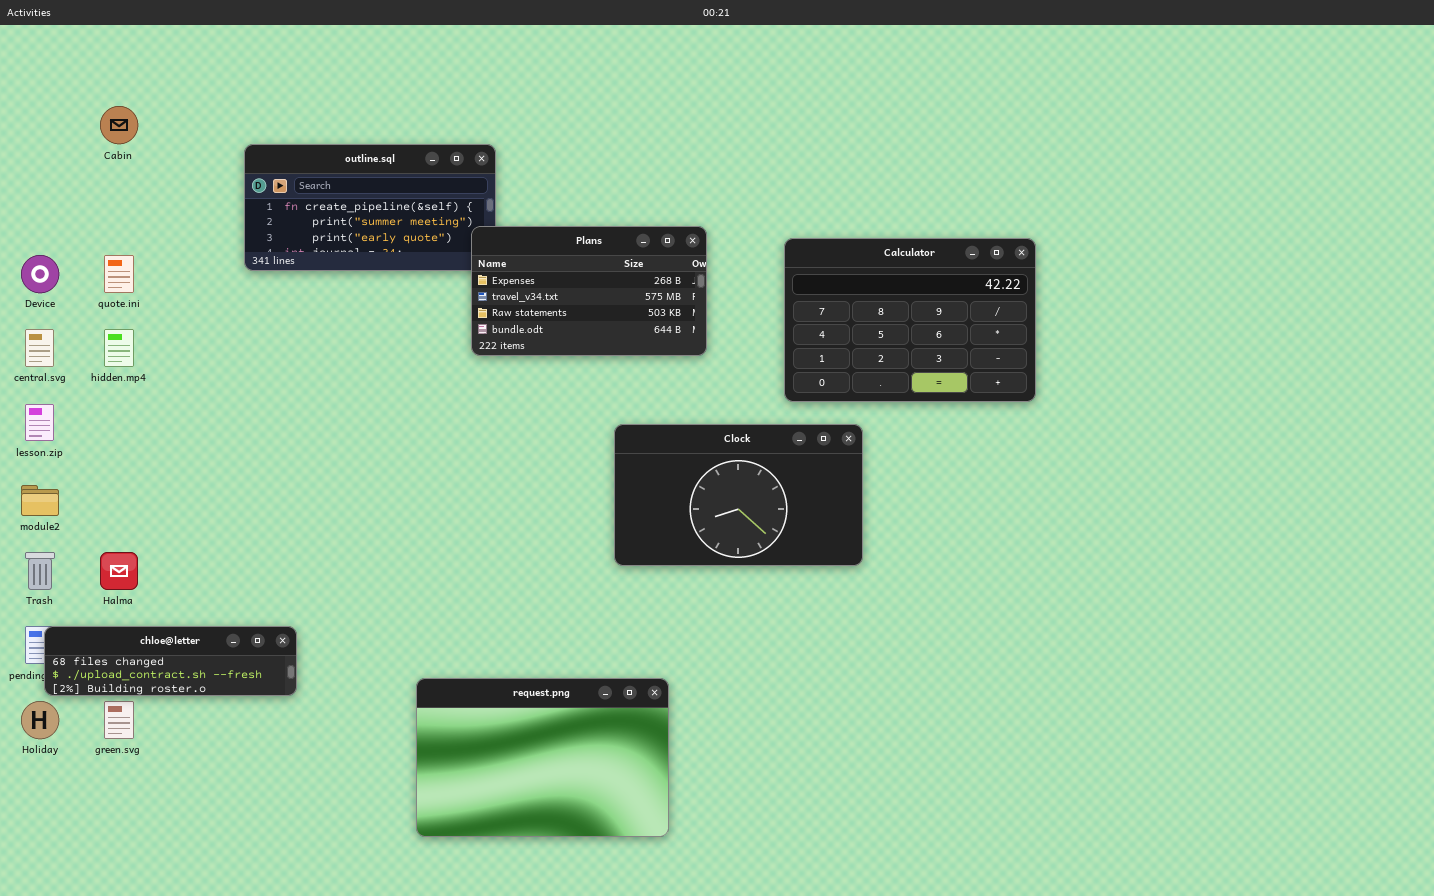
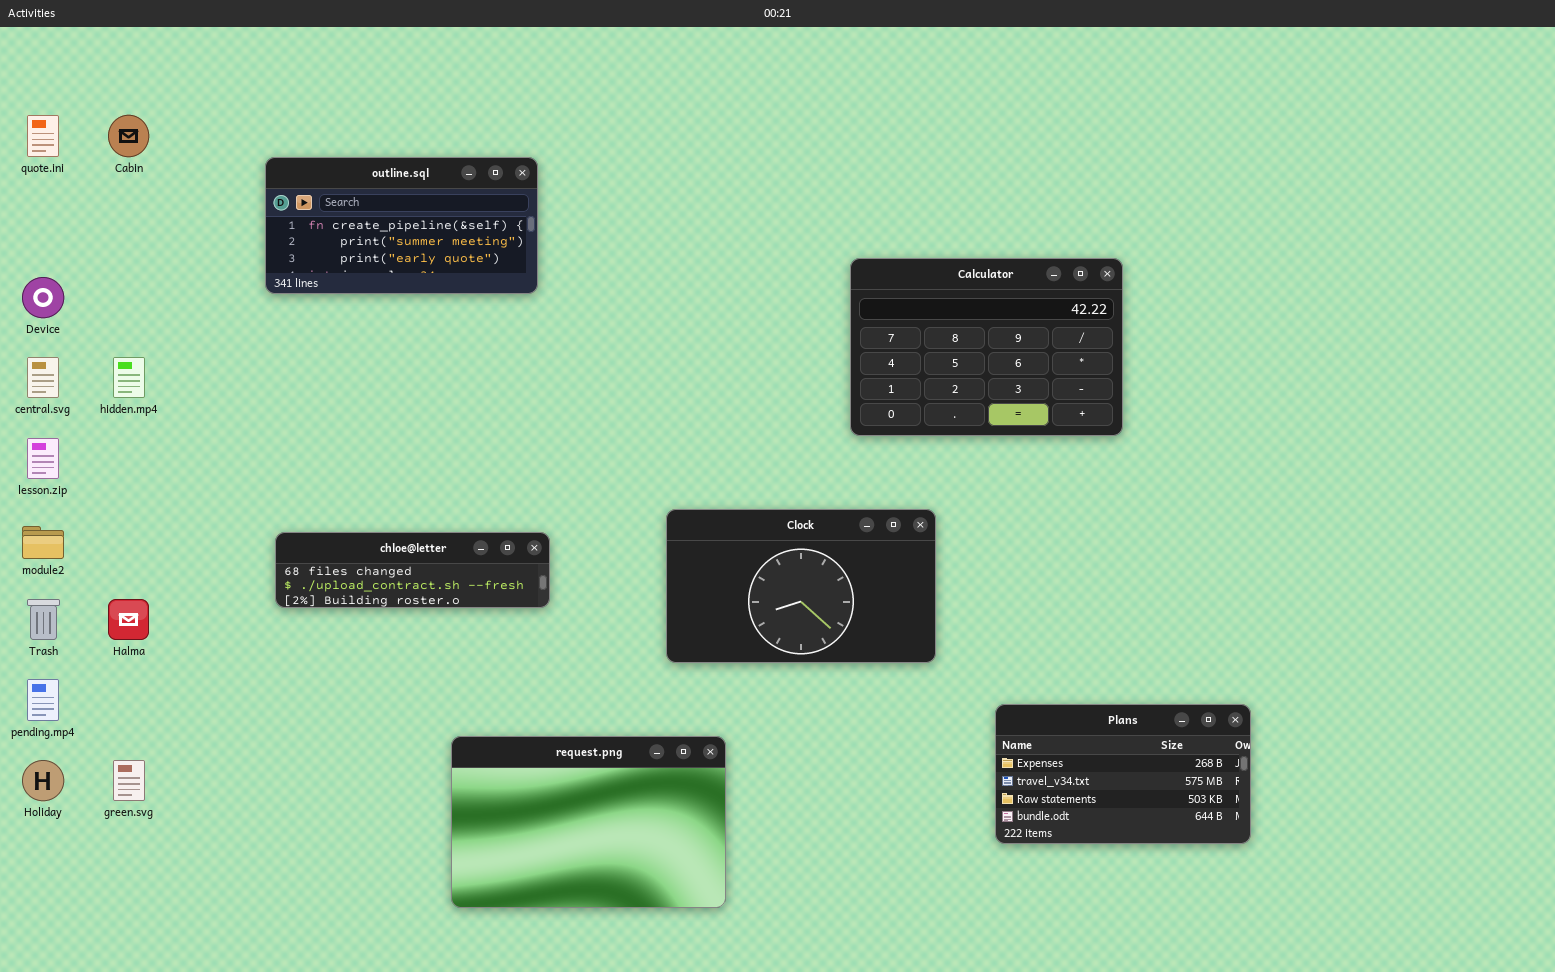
Plans: [471,226,707,356] -> [995,704,1251,844], moved
quote.ini: [104,255,134,293] -> [27,115,59,157], moved
Clock: [614,424,863,566] -> [666,509,936,663], moved
chloe@letter: [44,626,297,696] -> [275,532,550,608], moved

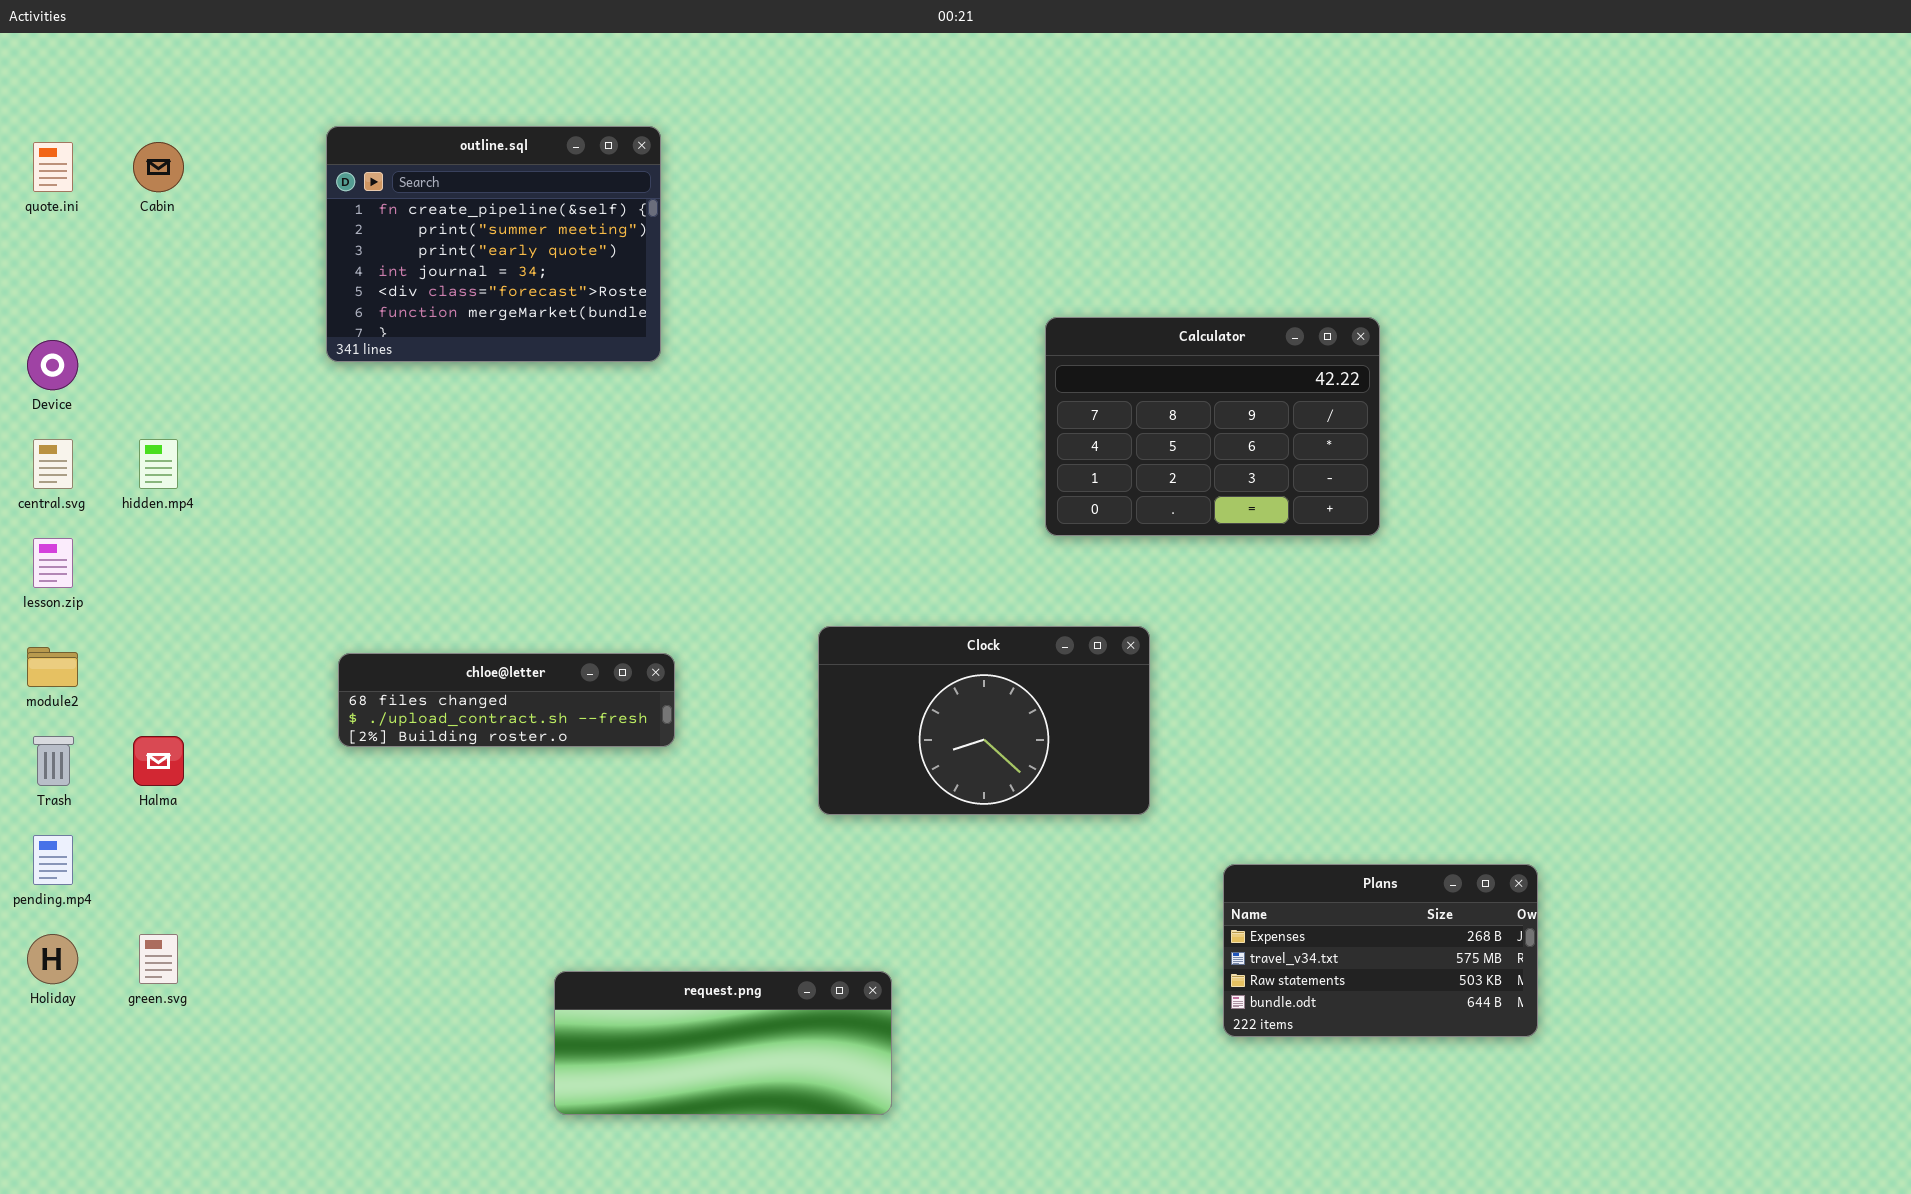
outline.sql: [265,157,538,294] -> [326,126,661,362], resized
request.png: [451,736,726,908] -> [554,971,892,1115], resized

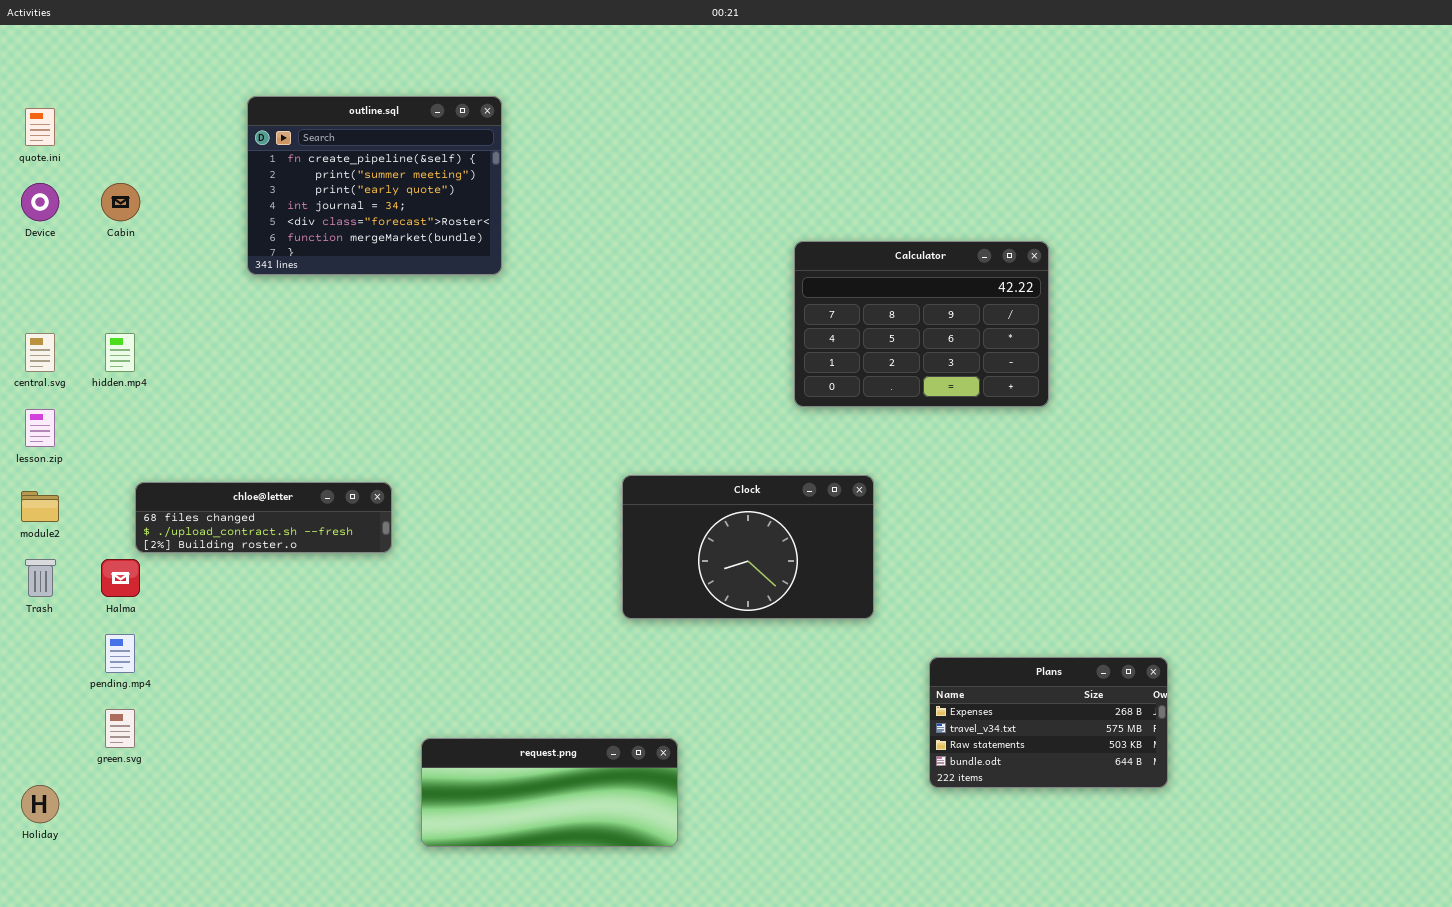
Cabin: [133,142,184,192] -> [101,183,140,221], moved
Device: [27,340,78,390] -> [21,183,59,221], moved
chloe@letter: [338,653,675,747] -> [135,482,392,553], moved
pending.mp4: [33,835,73,885] -> [105,634,135,673], moved
Holiday: [27,934,78,984] -> [21,785,59,823], moved

